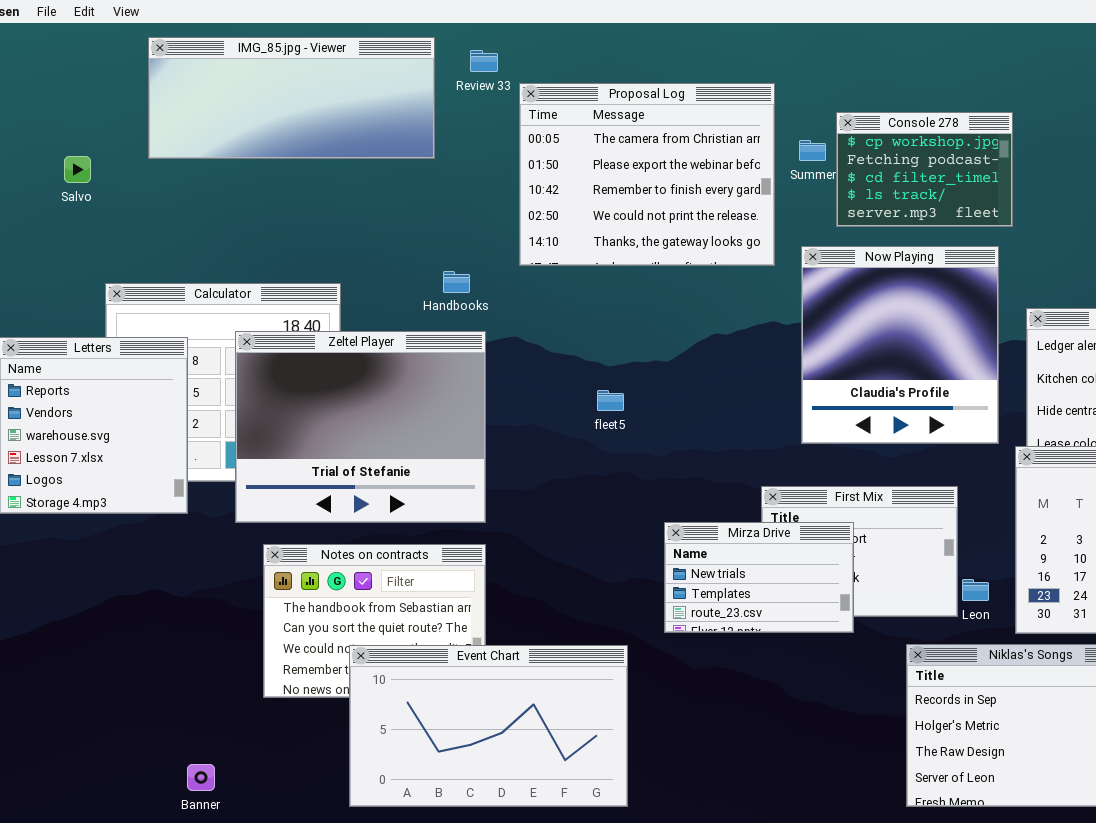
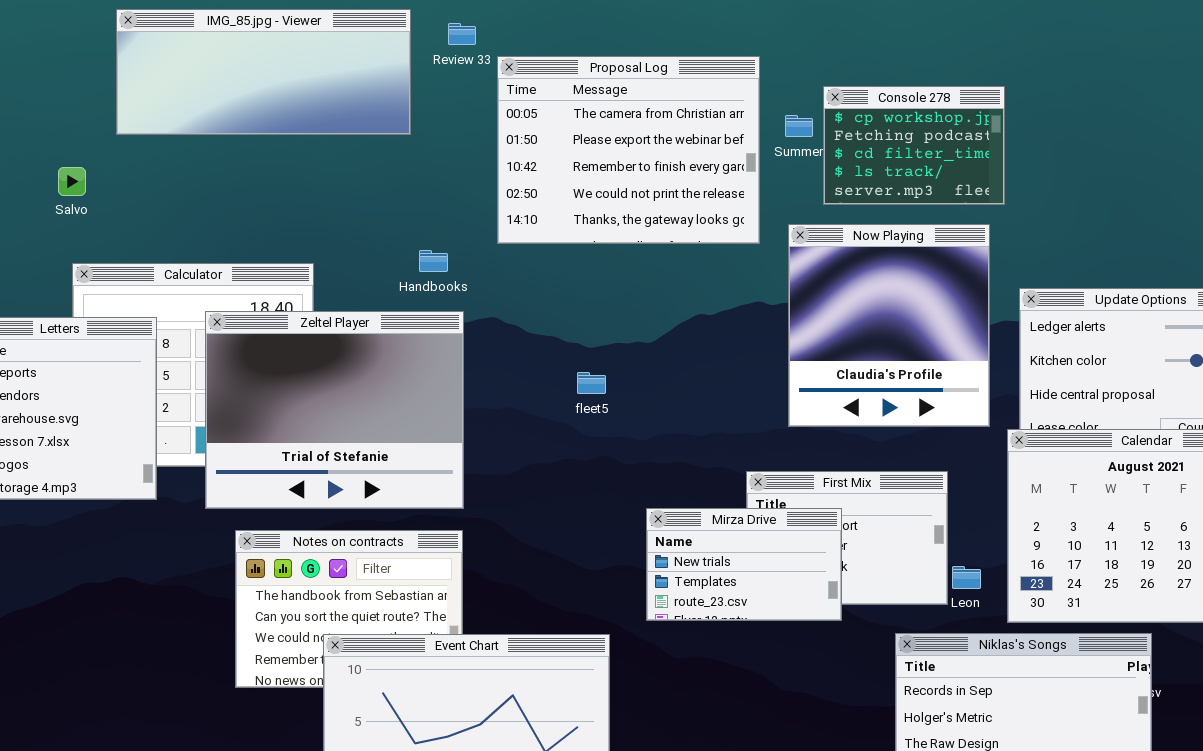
Salvo: [64,156,91,183] -> [58,167,86,196], moved

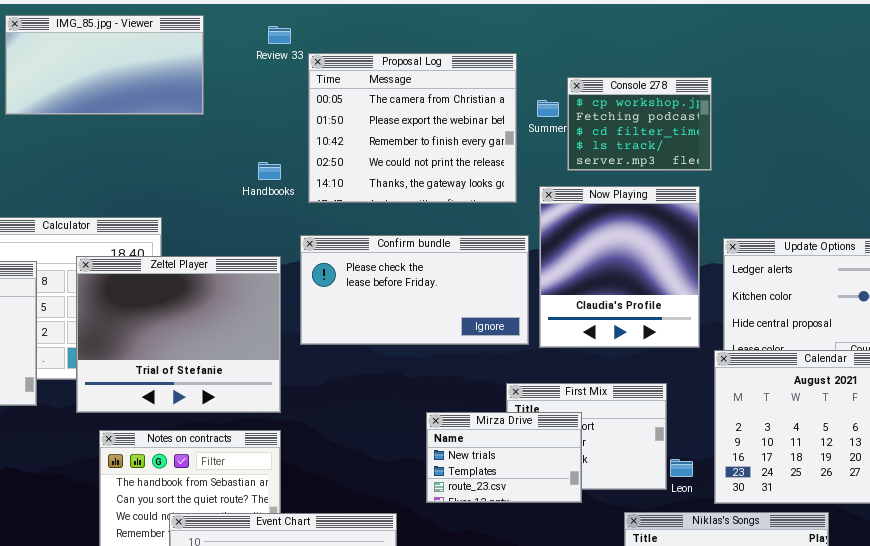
IMG_85.jpg - Viewer: [116,9,411,135] -> [5,15,204,115], resized
Handbooks: [419,250,448,272] -> [258,162,281,180], moved
Confirm bundle: none -> [300,235,529,345], opened

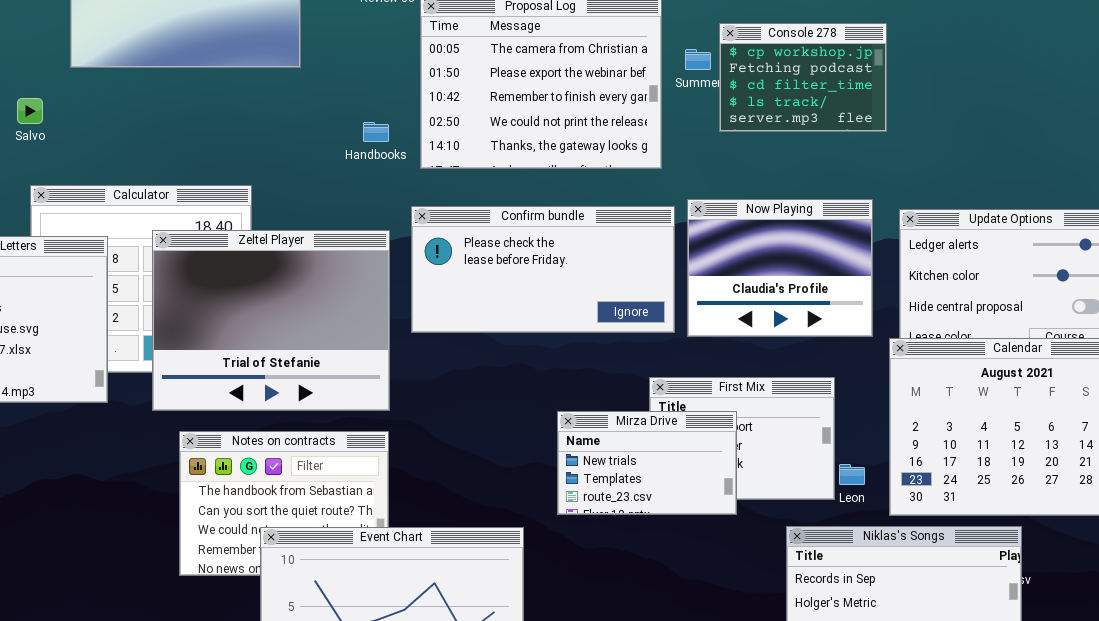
Now Playing: [539,186,700,348] -> [687,199,873,337], resized

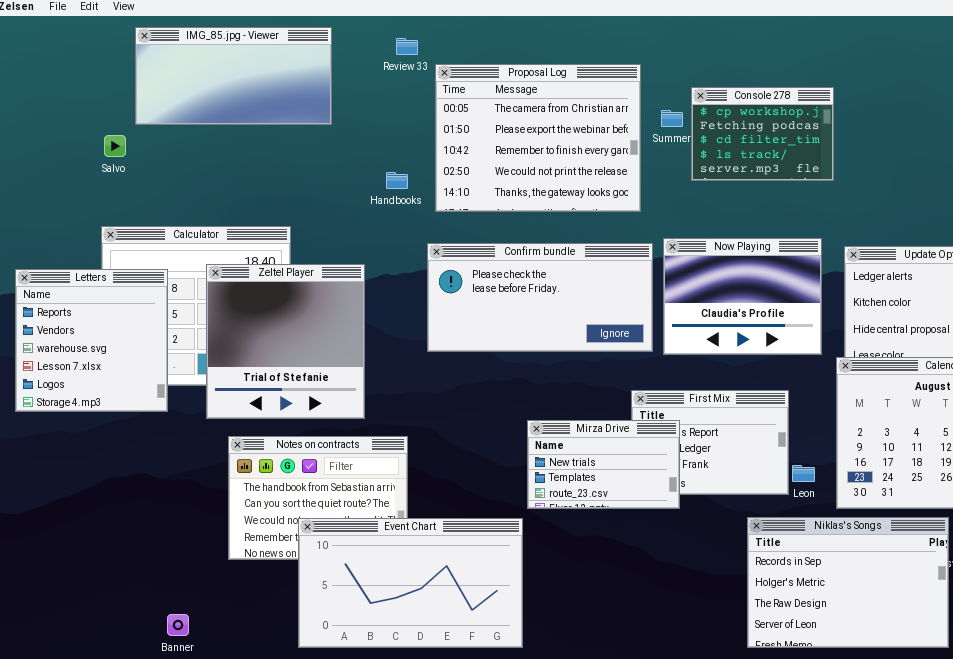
Salvo: [17,98,43,124] -> [104,135,126,157], moved
Zeltel Player: [152,230,390,411] -> [206,264,365,419], resized
Mirza Drive: [557,411,737,515] -> [527,420,680,509], moved

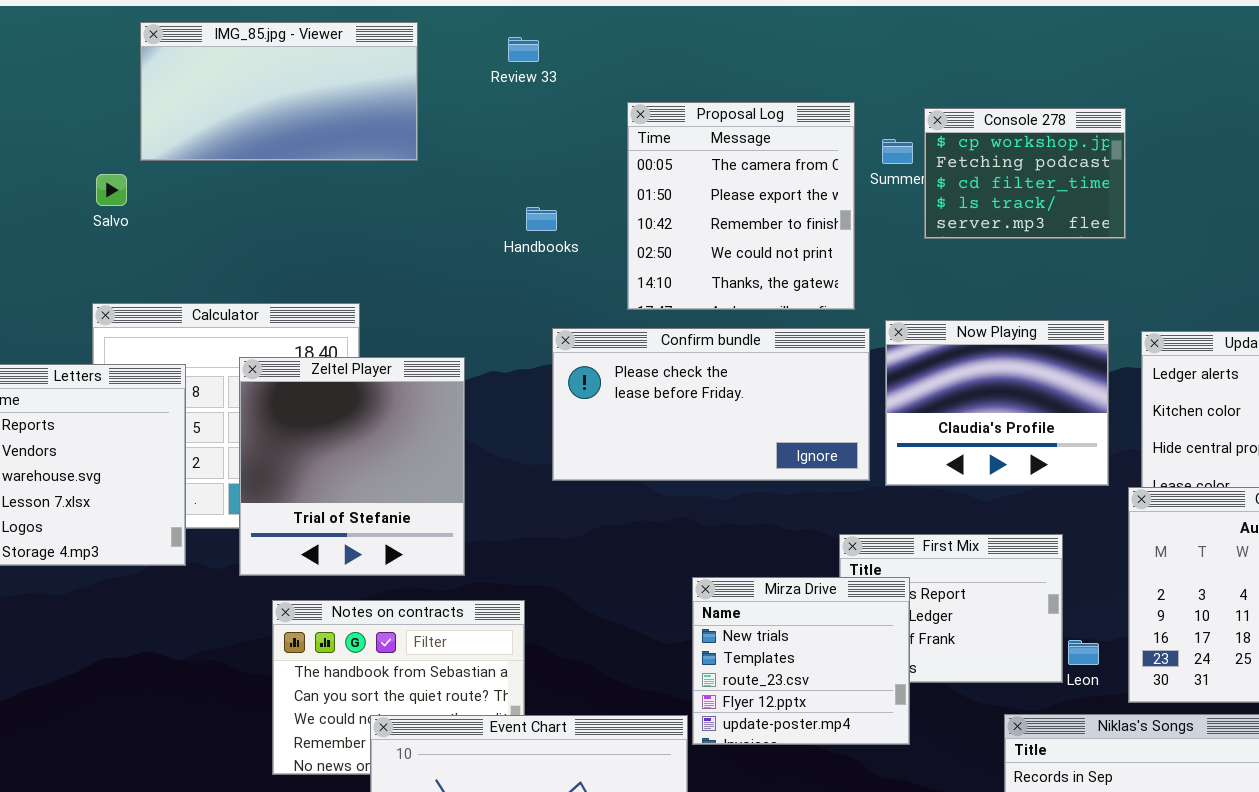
Proposal Log: [435,64,641,212] -> [627,102,855,310], moved, resized
Handbooks: [386,172,408,189] -> [526,207,557,231], moved
Mirza Drive: [527,420,680,509] -> [692,577,910,745], resized

